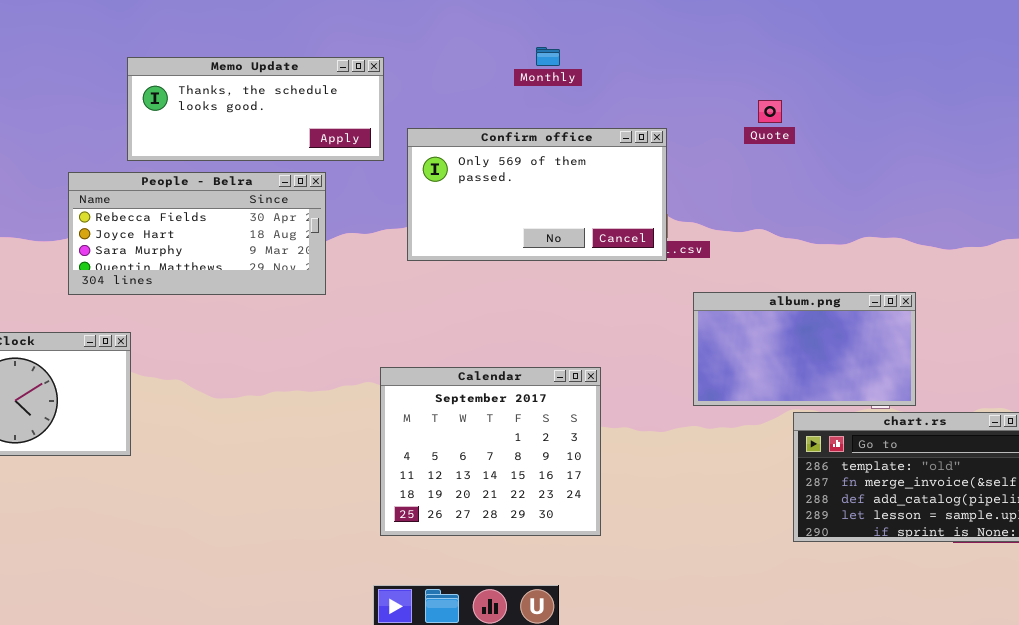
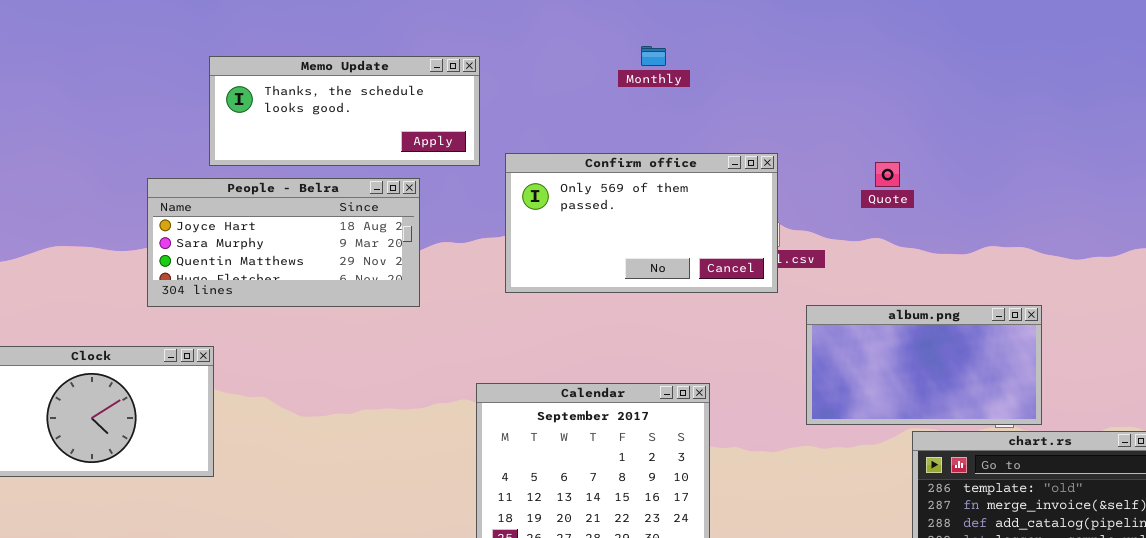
Quote: [758,100,782,123] -> [875,162,900,187], moved
Confirm office: [407,128,667,261] -> [505,153,778,293], moved
People - Belra: [68,172,326,295] -> [147,178,420,307], scrolled down 1 row

